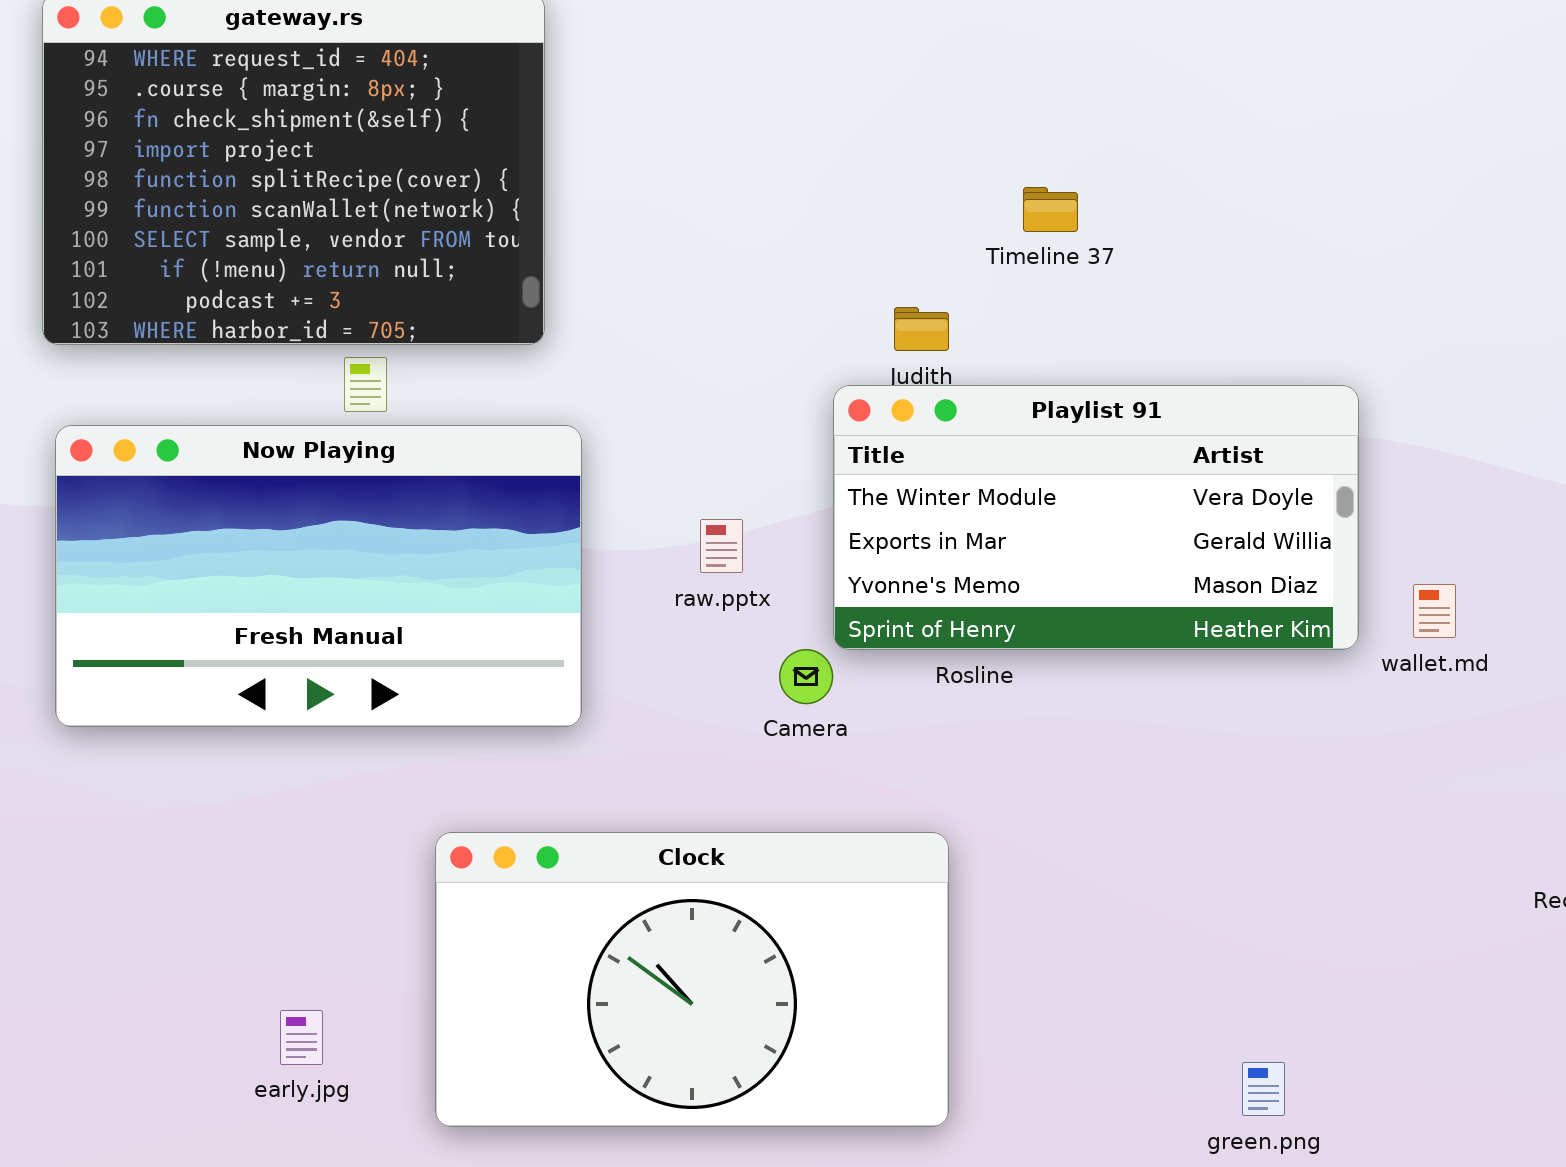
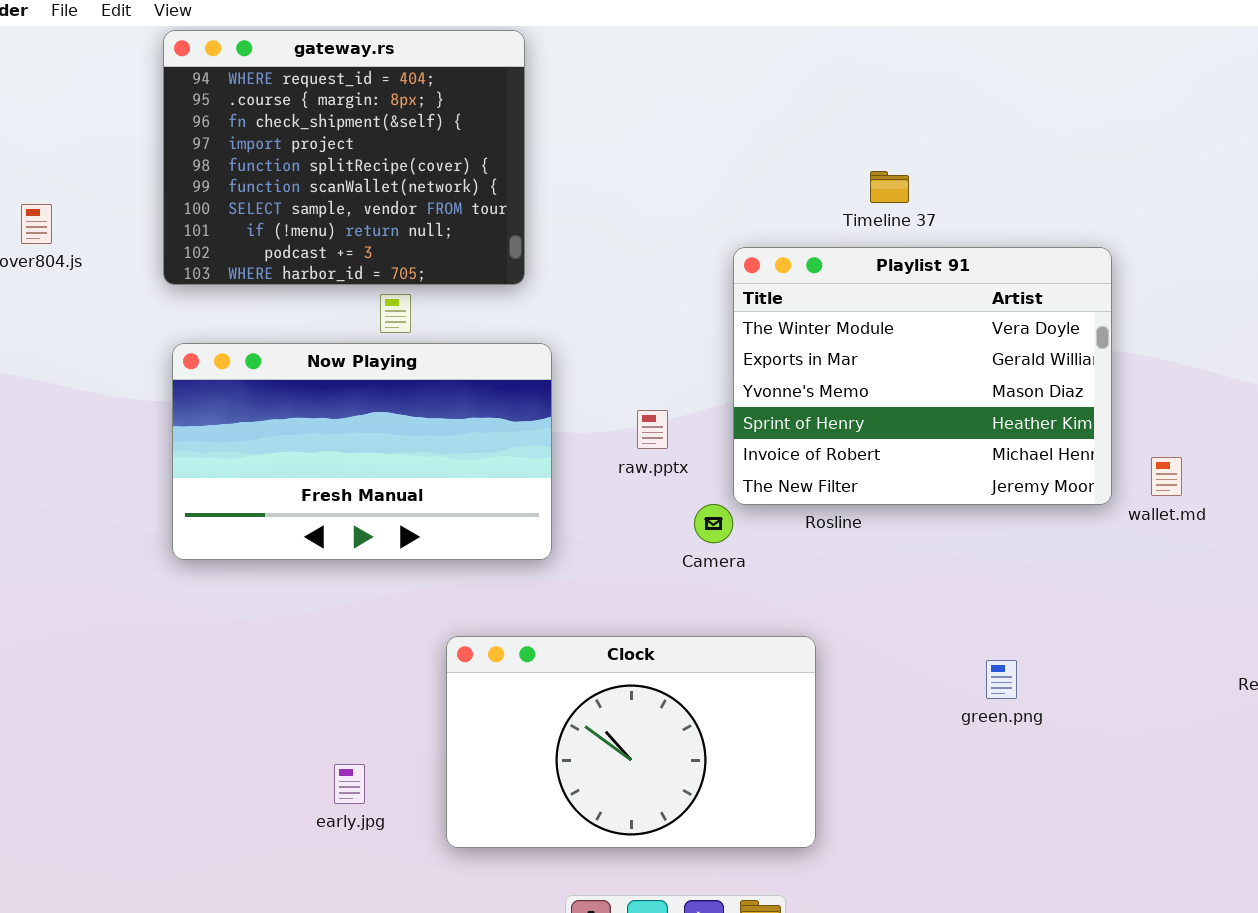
Playlist 91: [833,385,1359,650] -> [733,247,1112,505], resized
green.png: [1242,1062,1285,1116] -> [986,660,1017,699], moved

